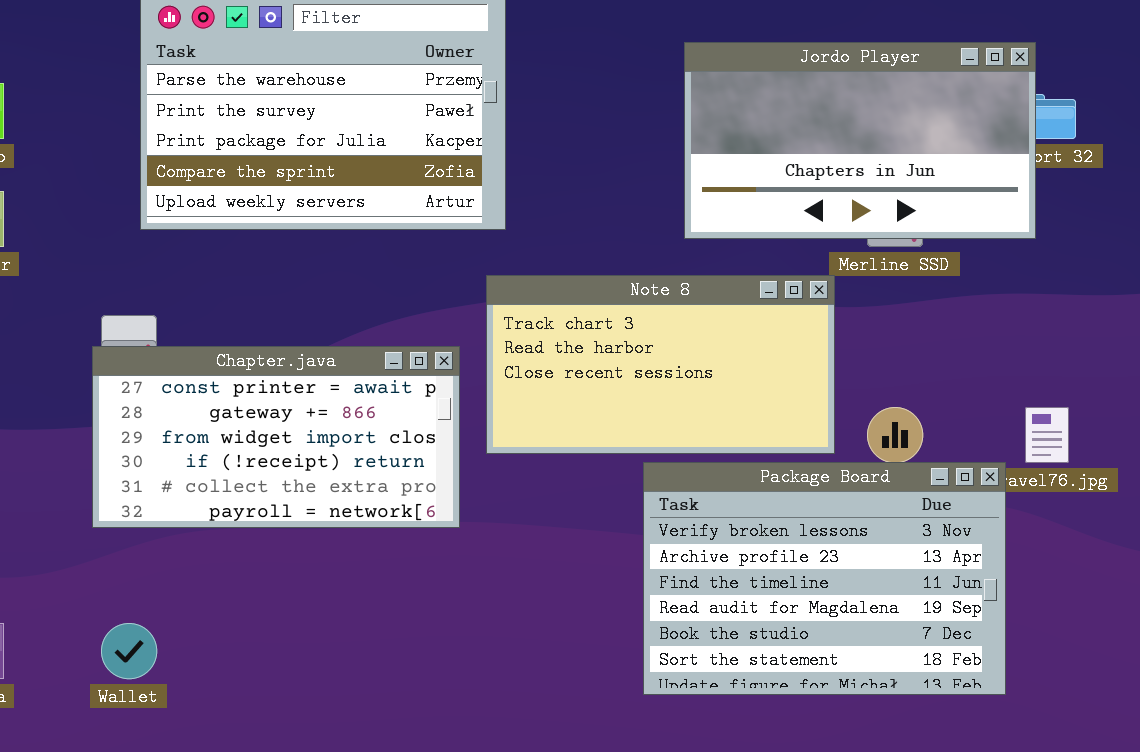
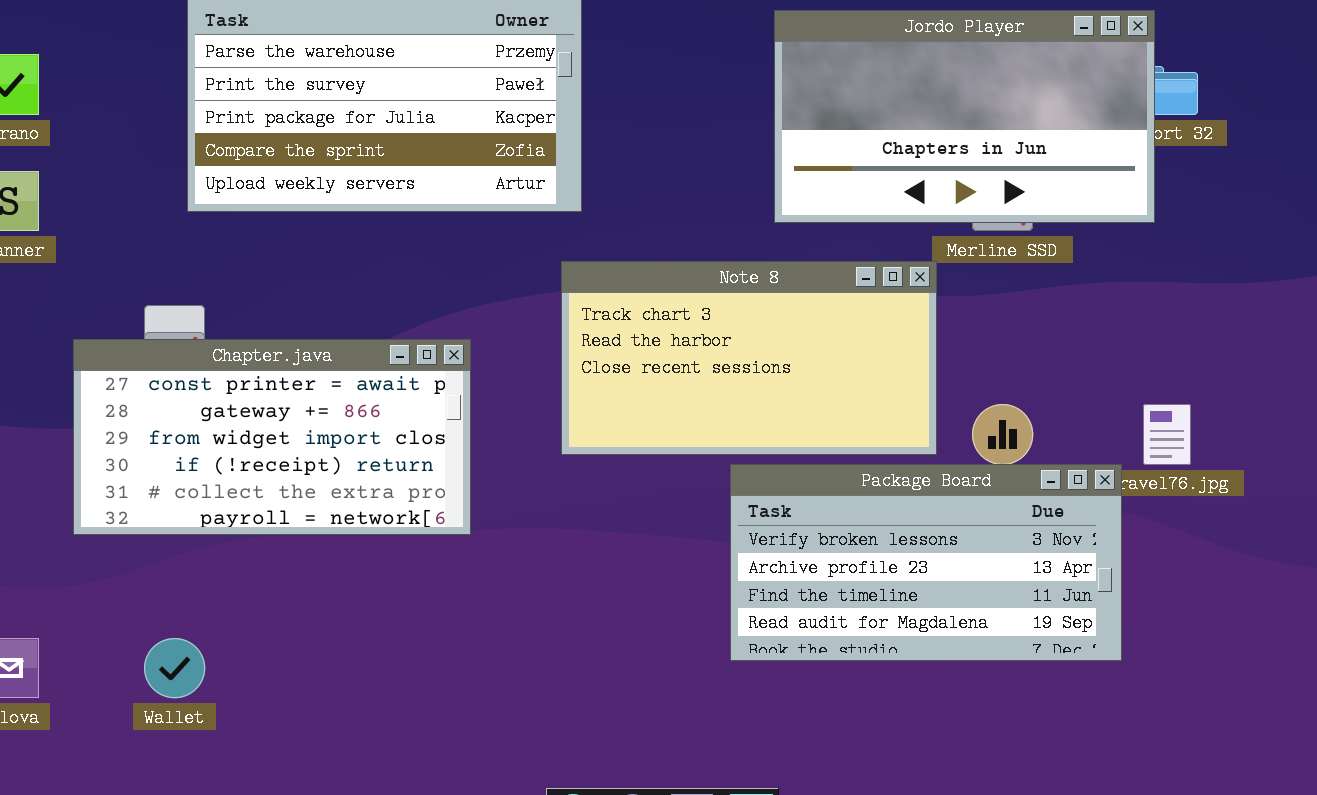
Chapter.java: [92,346,460,528] -> [73,339,471,535], moved
Package Board: [643,462,1006,695] -> [730,464,1122,661], resized

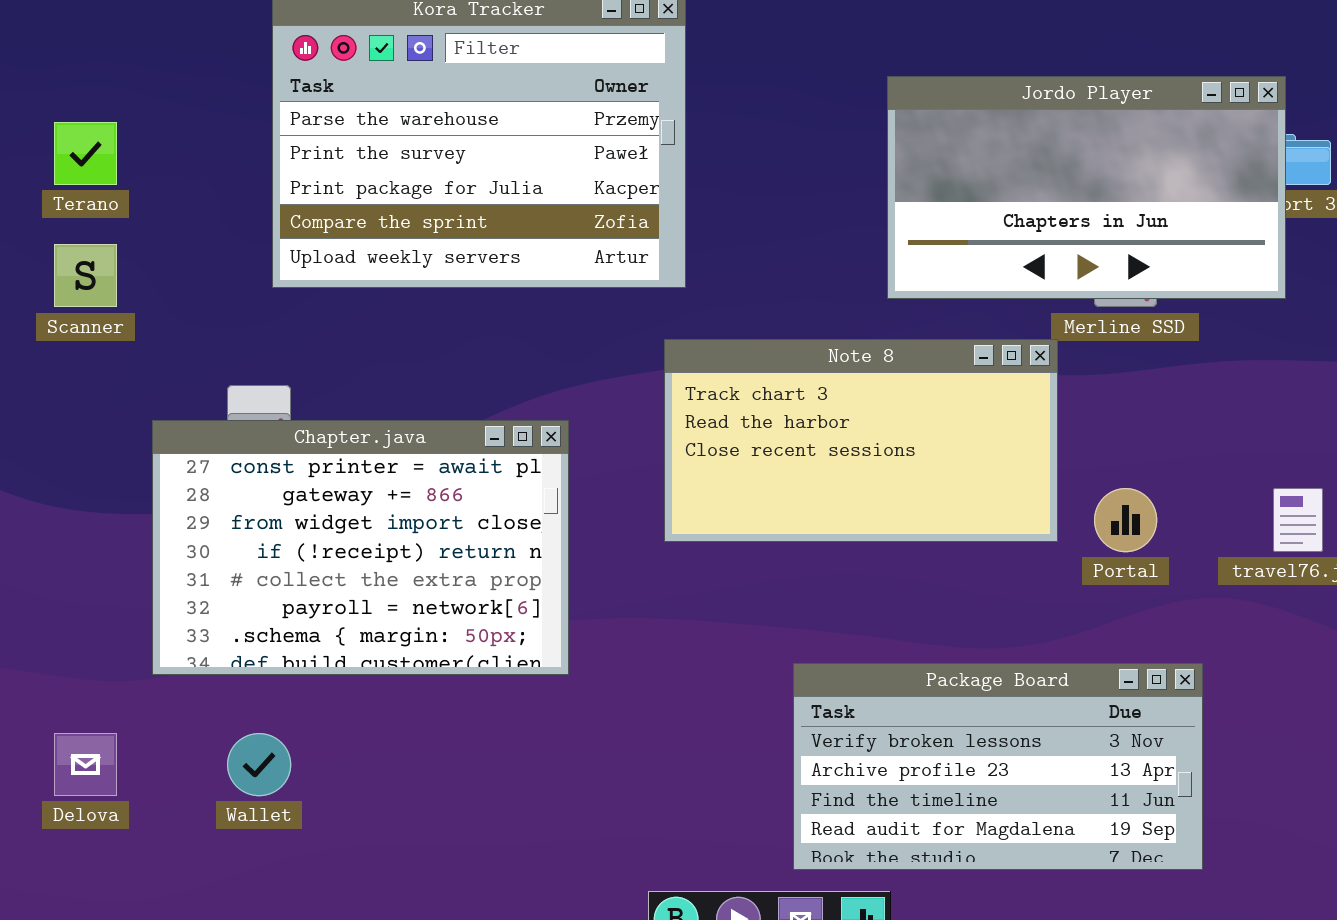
Chapter.java: [73,339,471,535] -> [152,420,569,675], resized
Package Board: [730,464,1122,661] -> [793,663,1203,870], moved

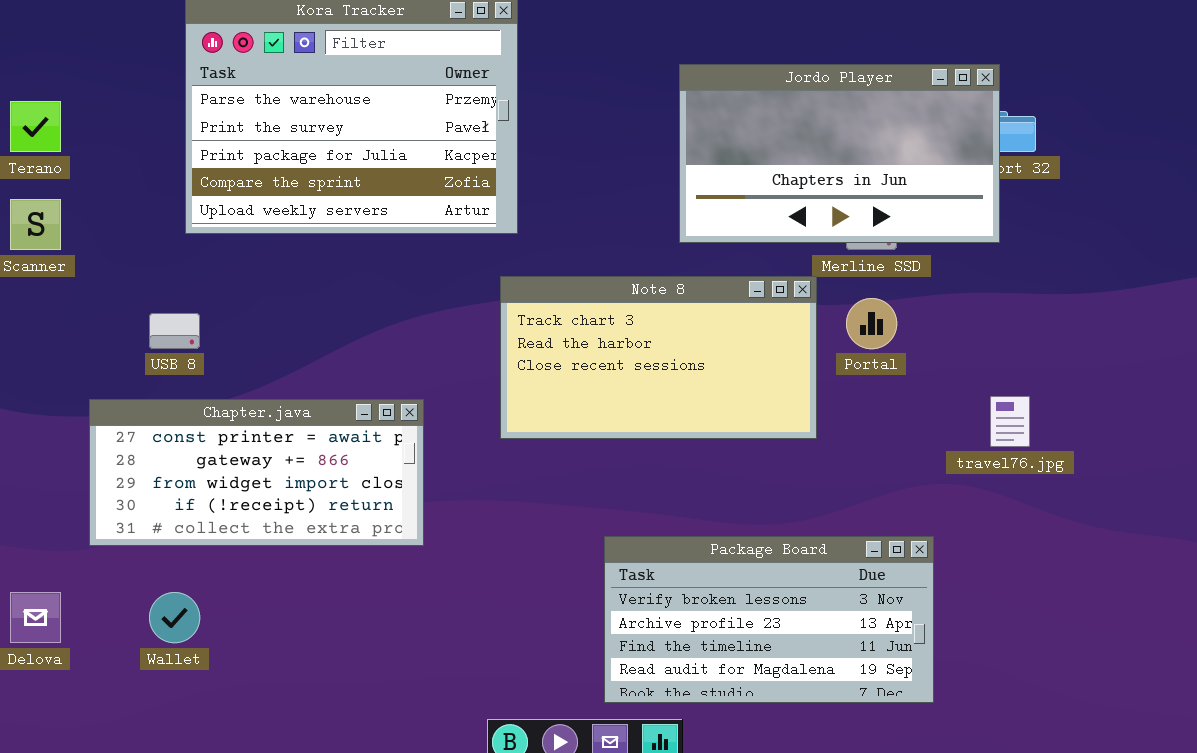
Chapter.java: [152,420,569,675] -> [89,399,424,546], resized
Portal: [1094,488,1157,552] -> [846,298,897,349], moved

